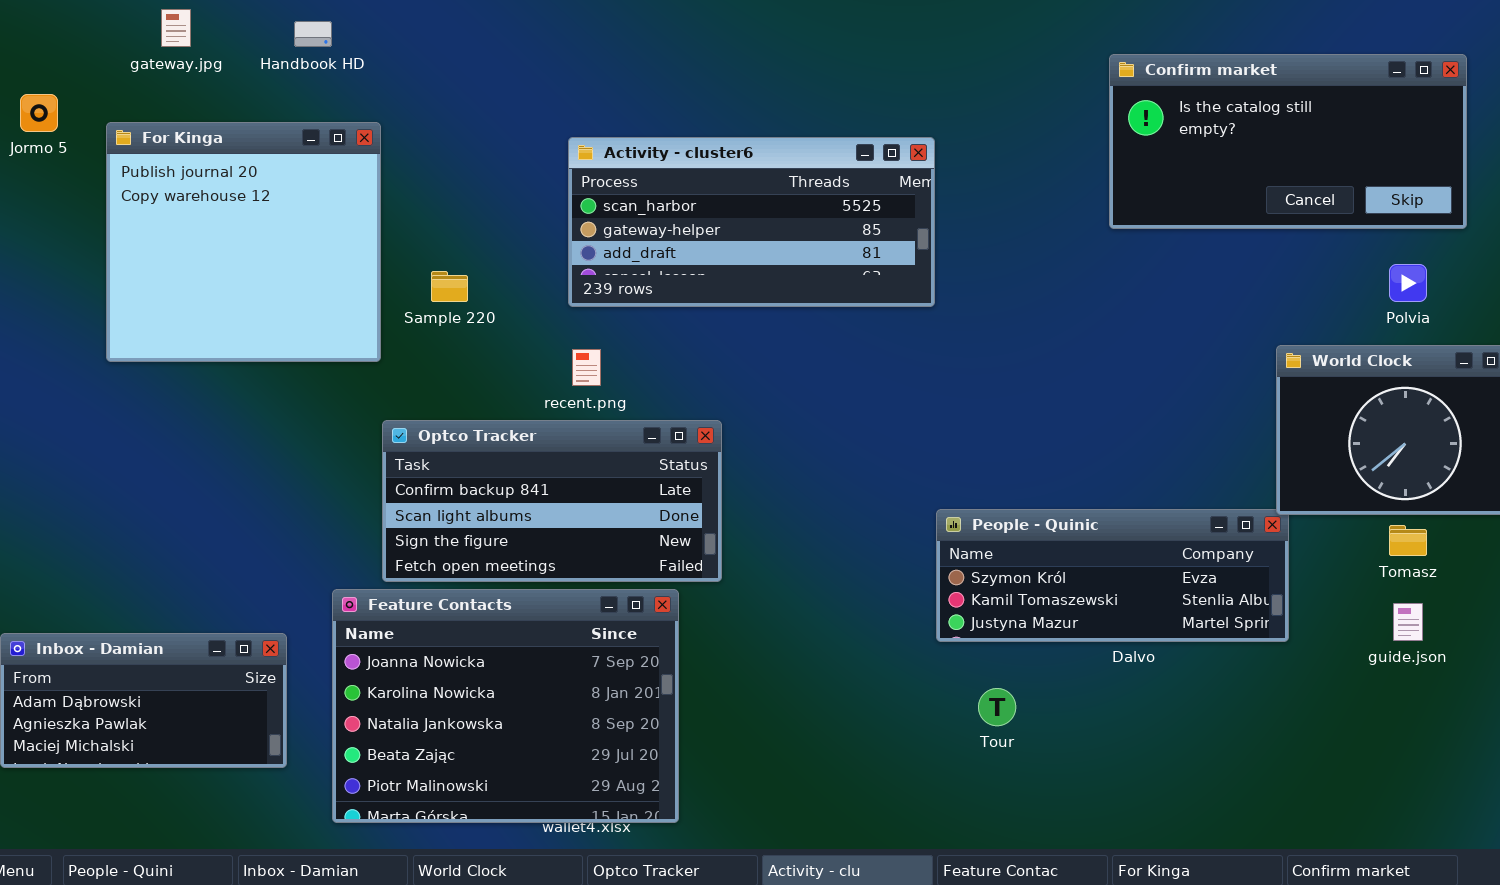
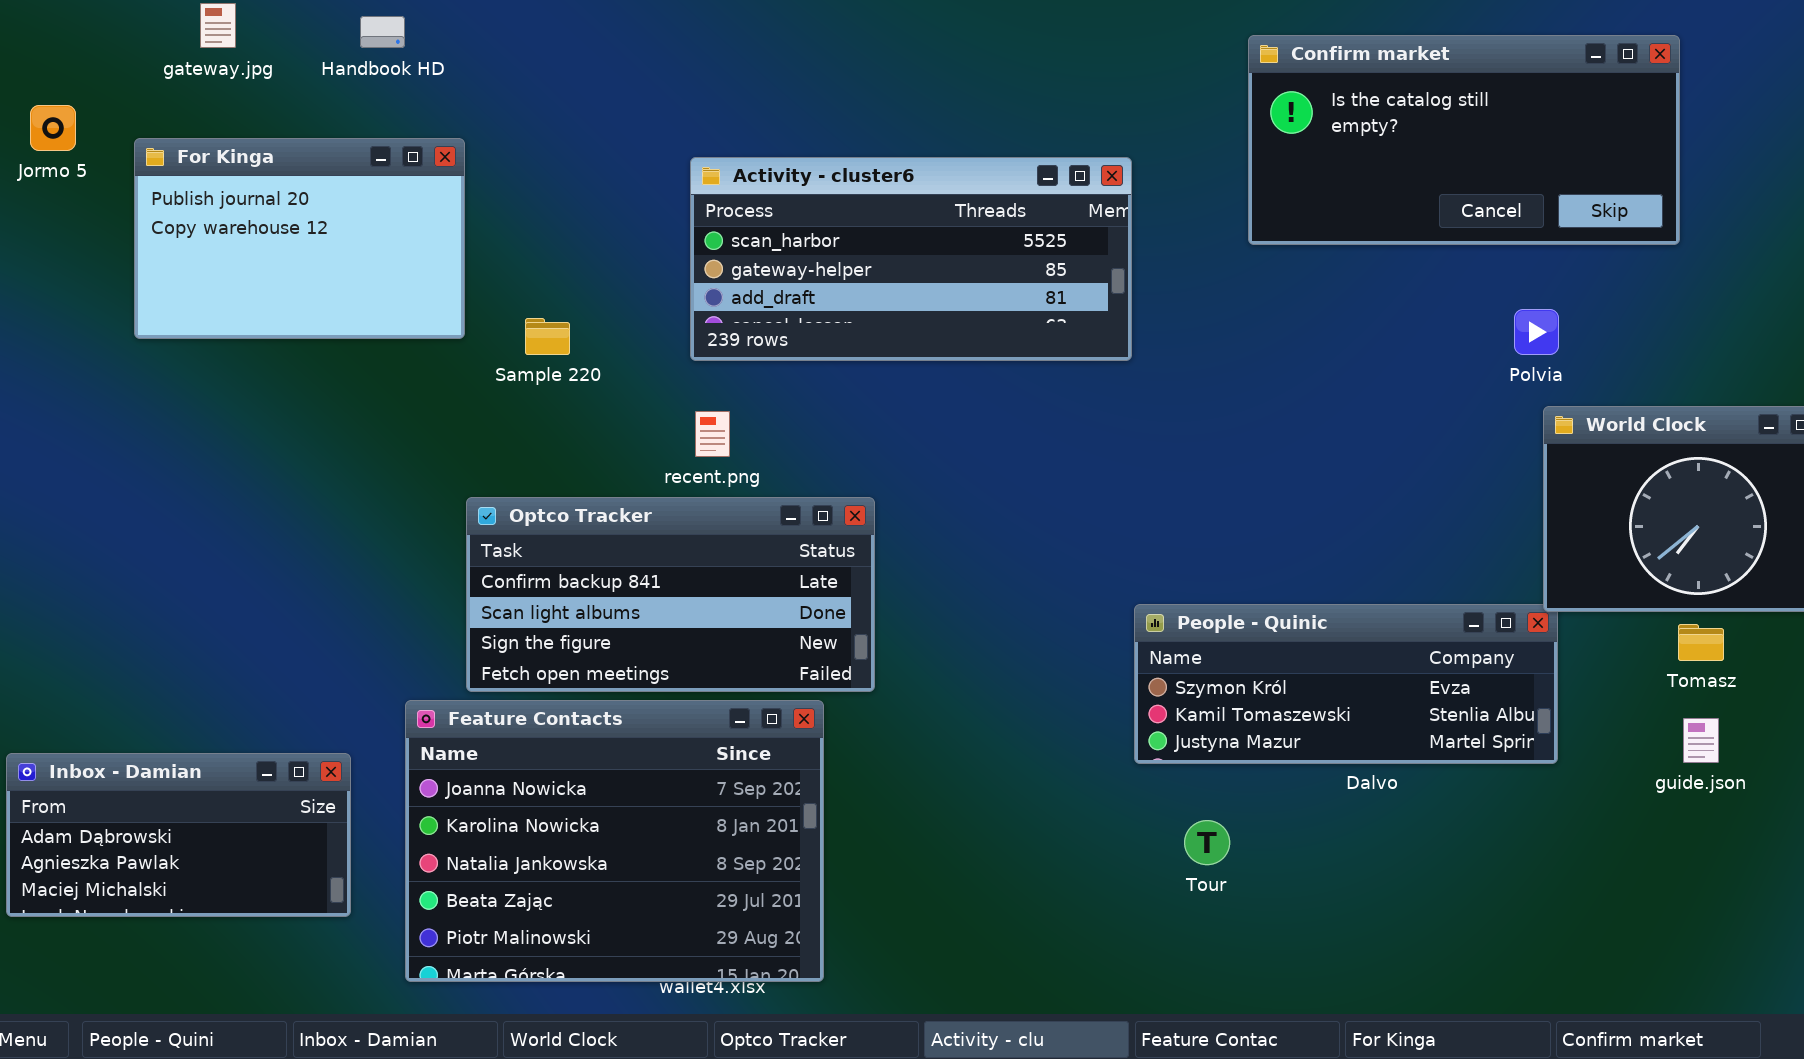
Confirm market: [1109,54,1467,229] -> [1248,35,1680,245], moved
For Kinga: [106,122,381,362] -> [134,138,465,339], resized
Polvia: [1389,264,1427,302] -> [1514,309,1559,355], moved

